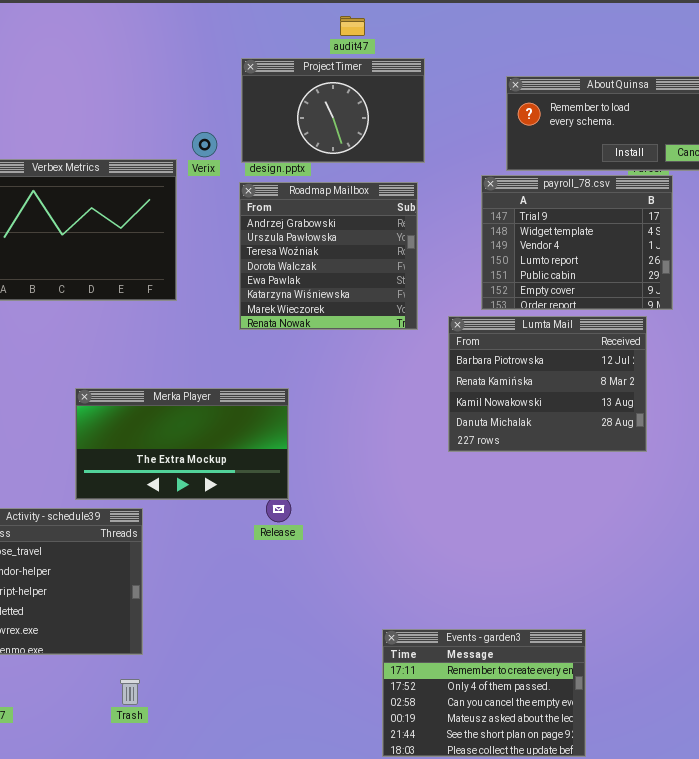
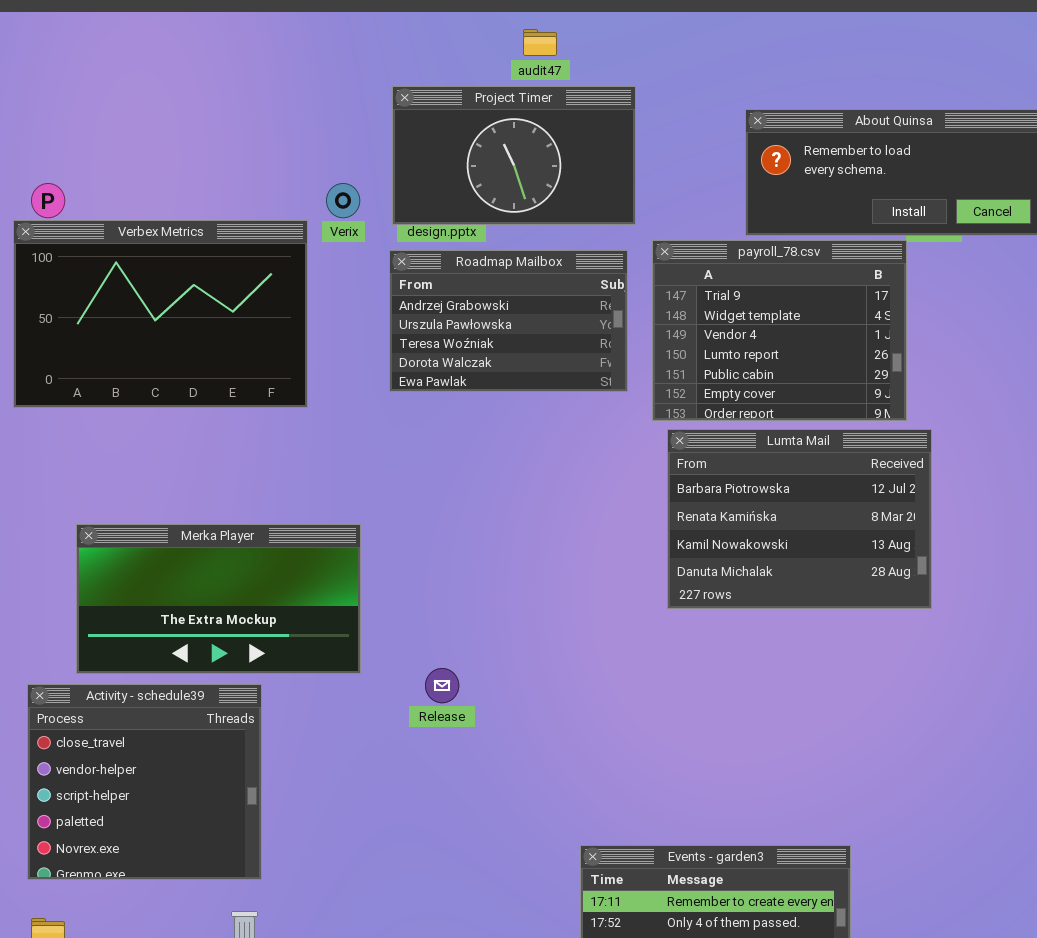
payroll_78.csv: [481,175,673,310] -> [652,240,907,421], moved
Roadmap Mailbox: [239,182,418,330] -> [389,250,628,392], resized
Merka Player: [75,388,289,500] -> [76,524,361,674], moved

